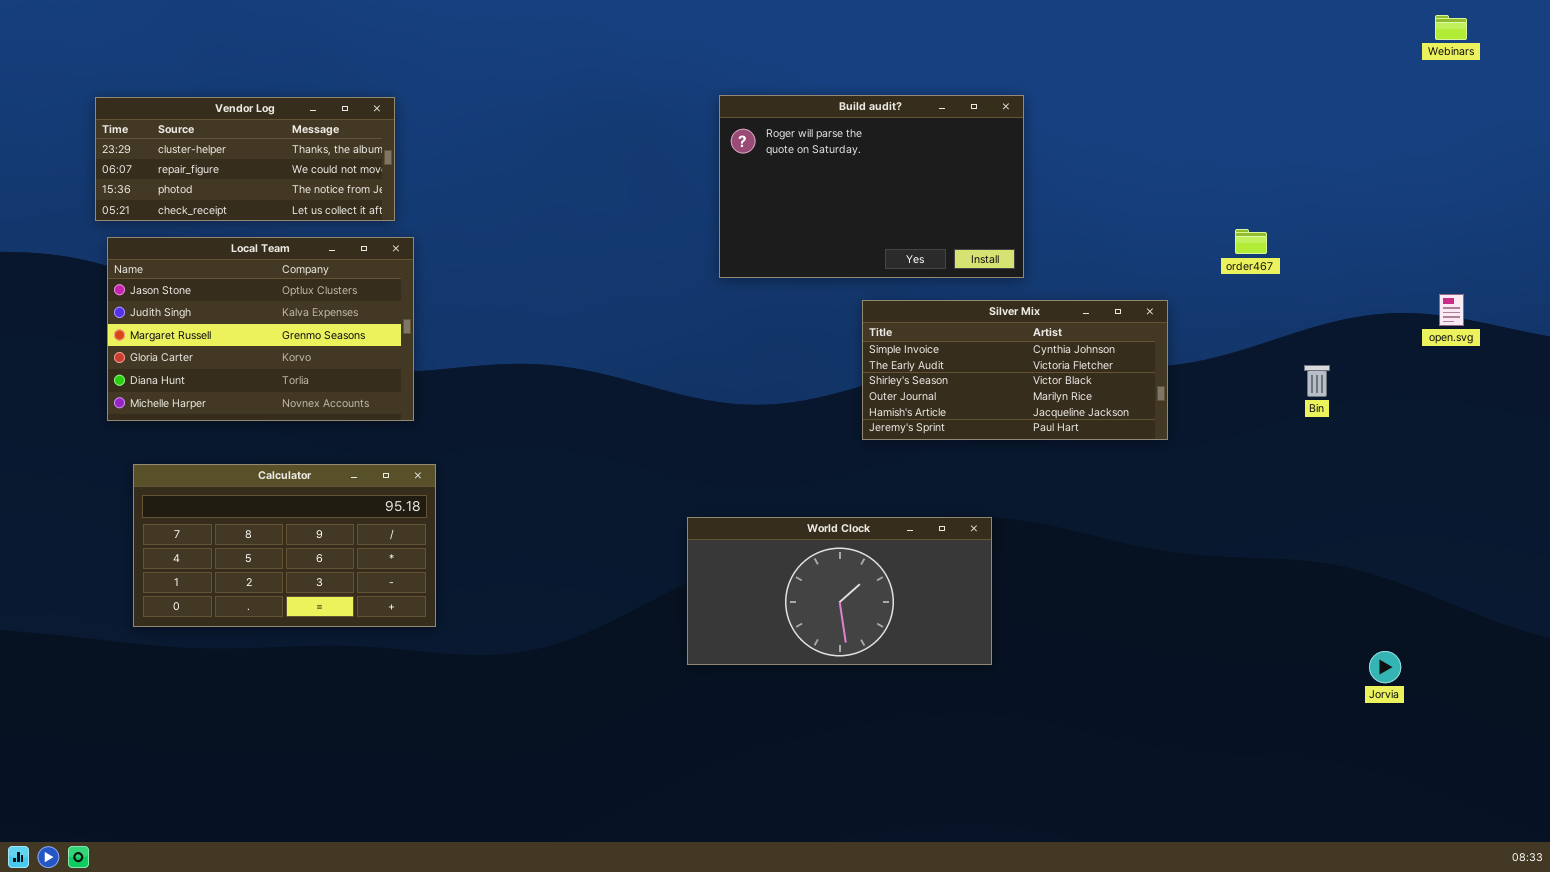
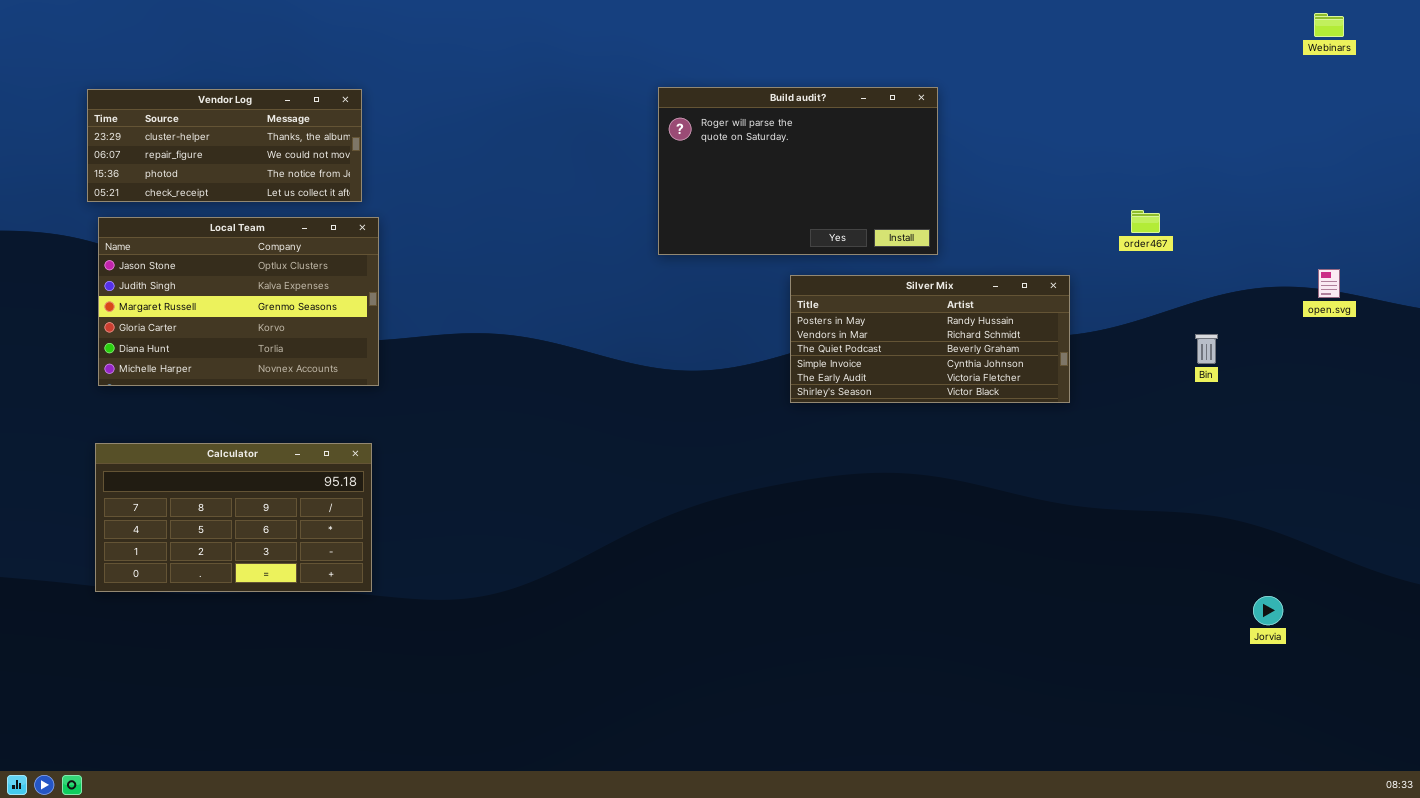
Silver Mix: [862,300,1168,440] -> [790,275,1070,403], scrolled up 3 rows
Calculator: [133,464,436,627] -> [95,443,372,592], moved
World Clock: [687,517,992,665] -> none, closed

